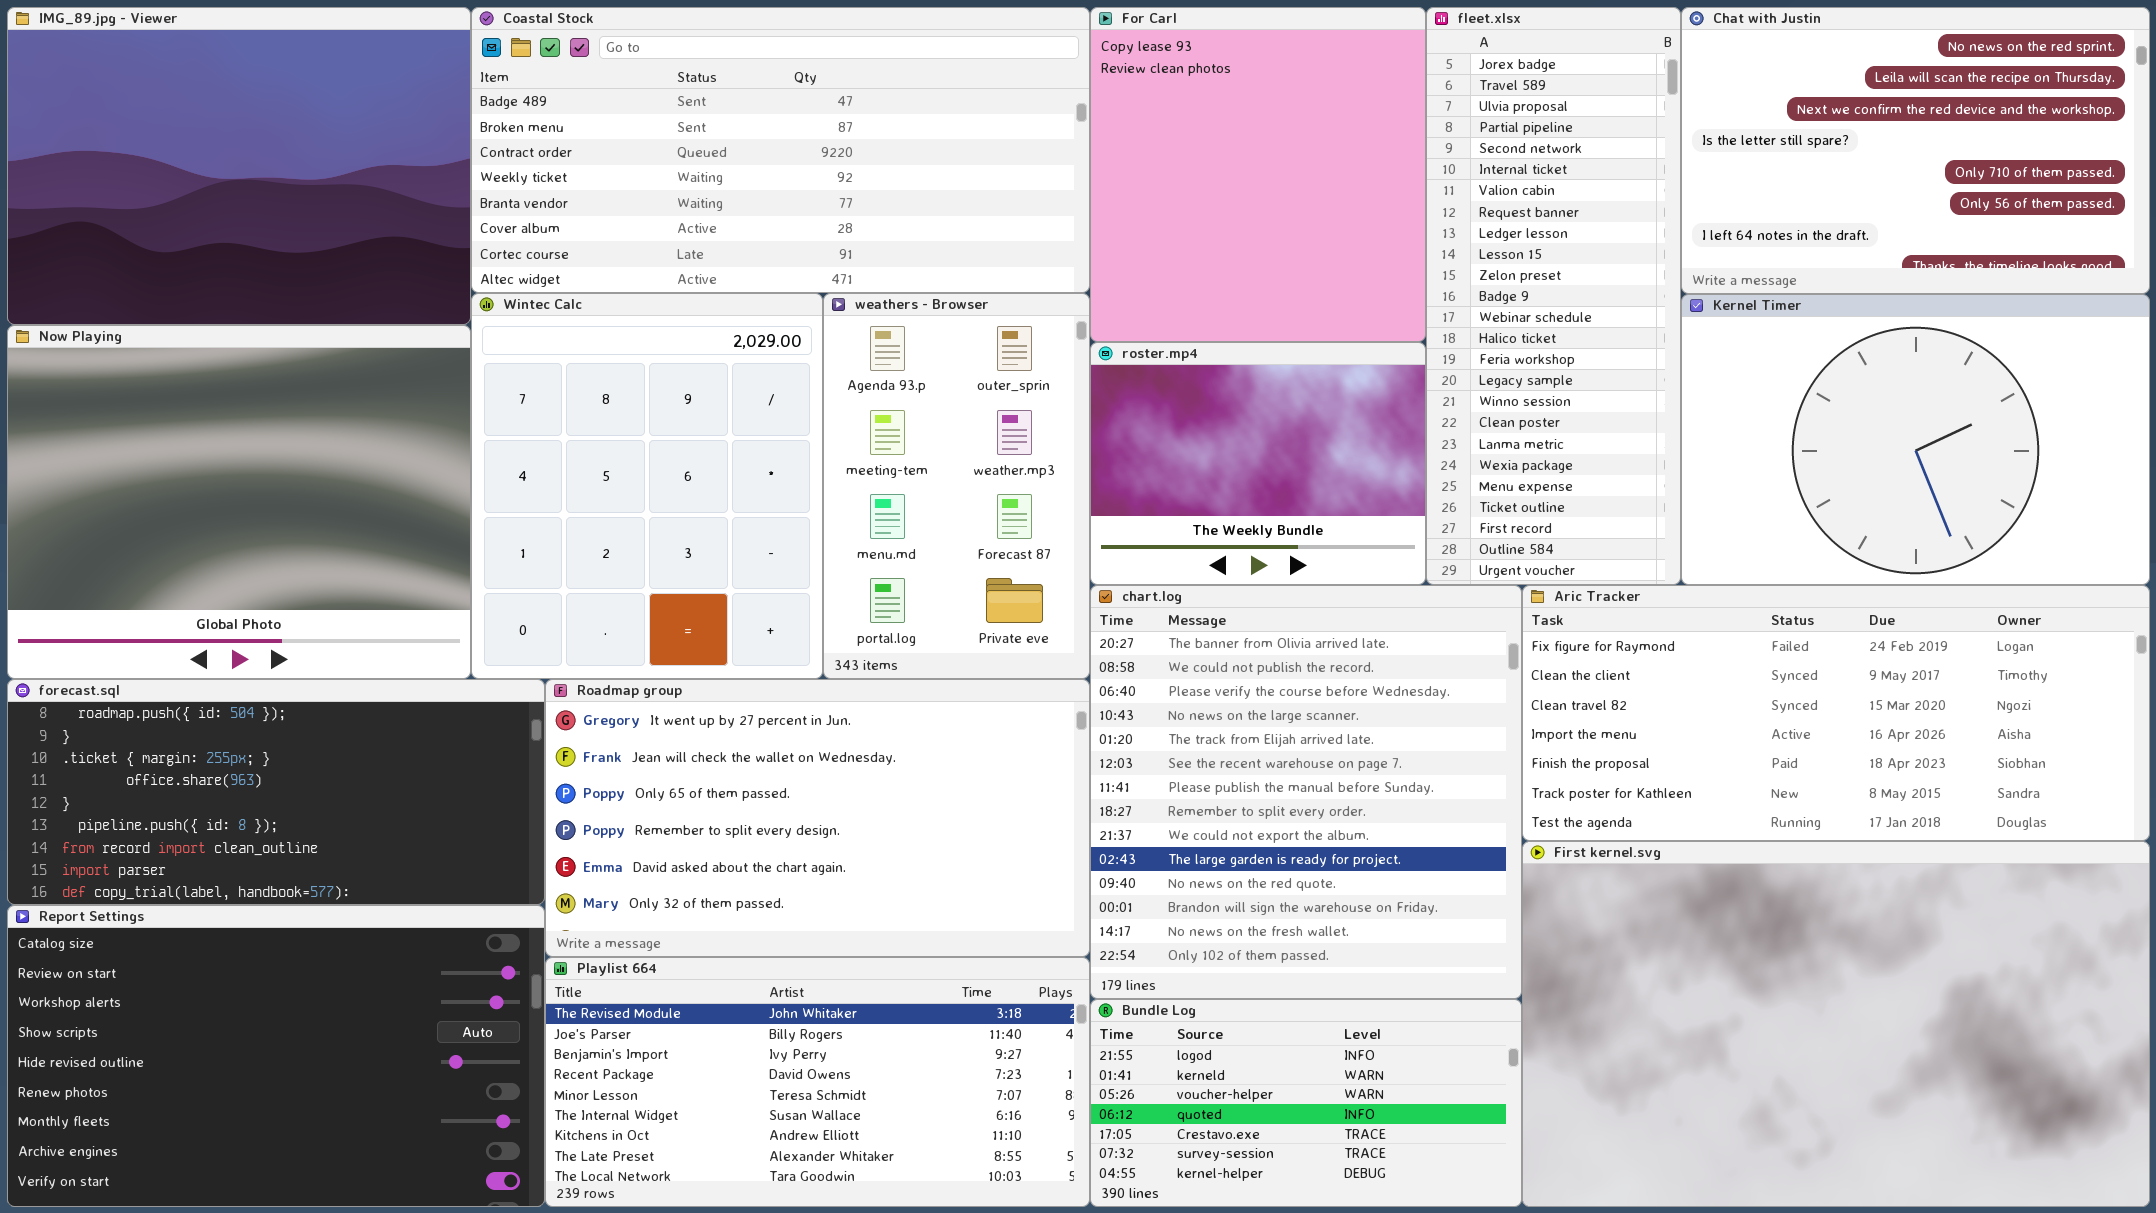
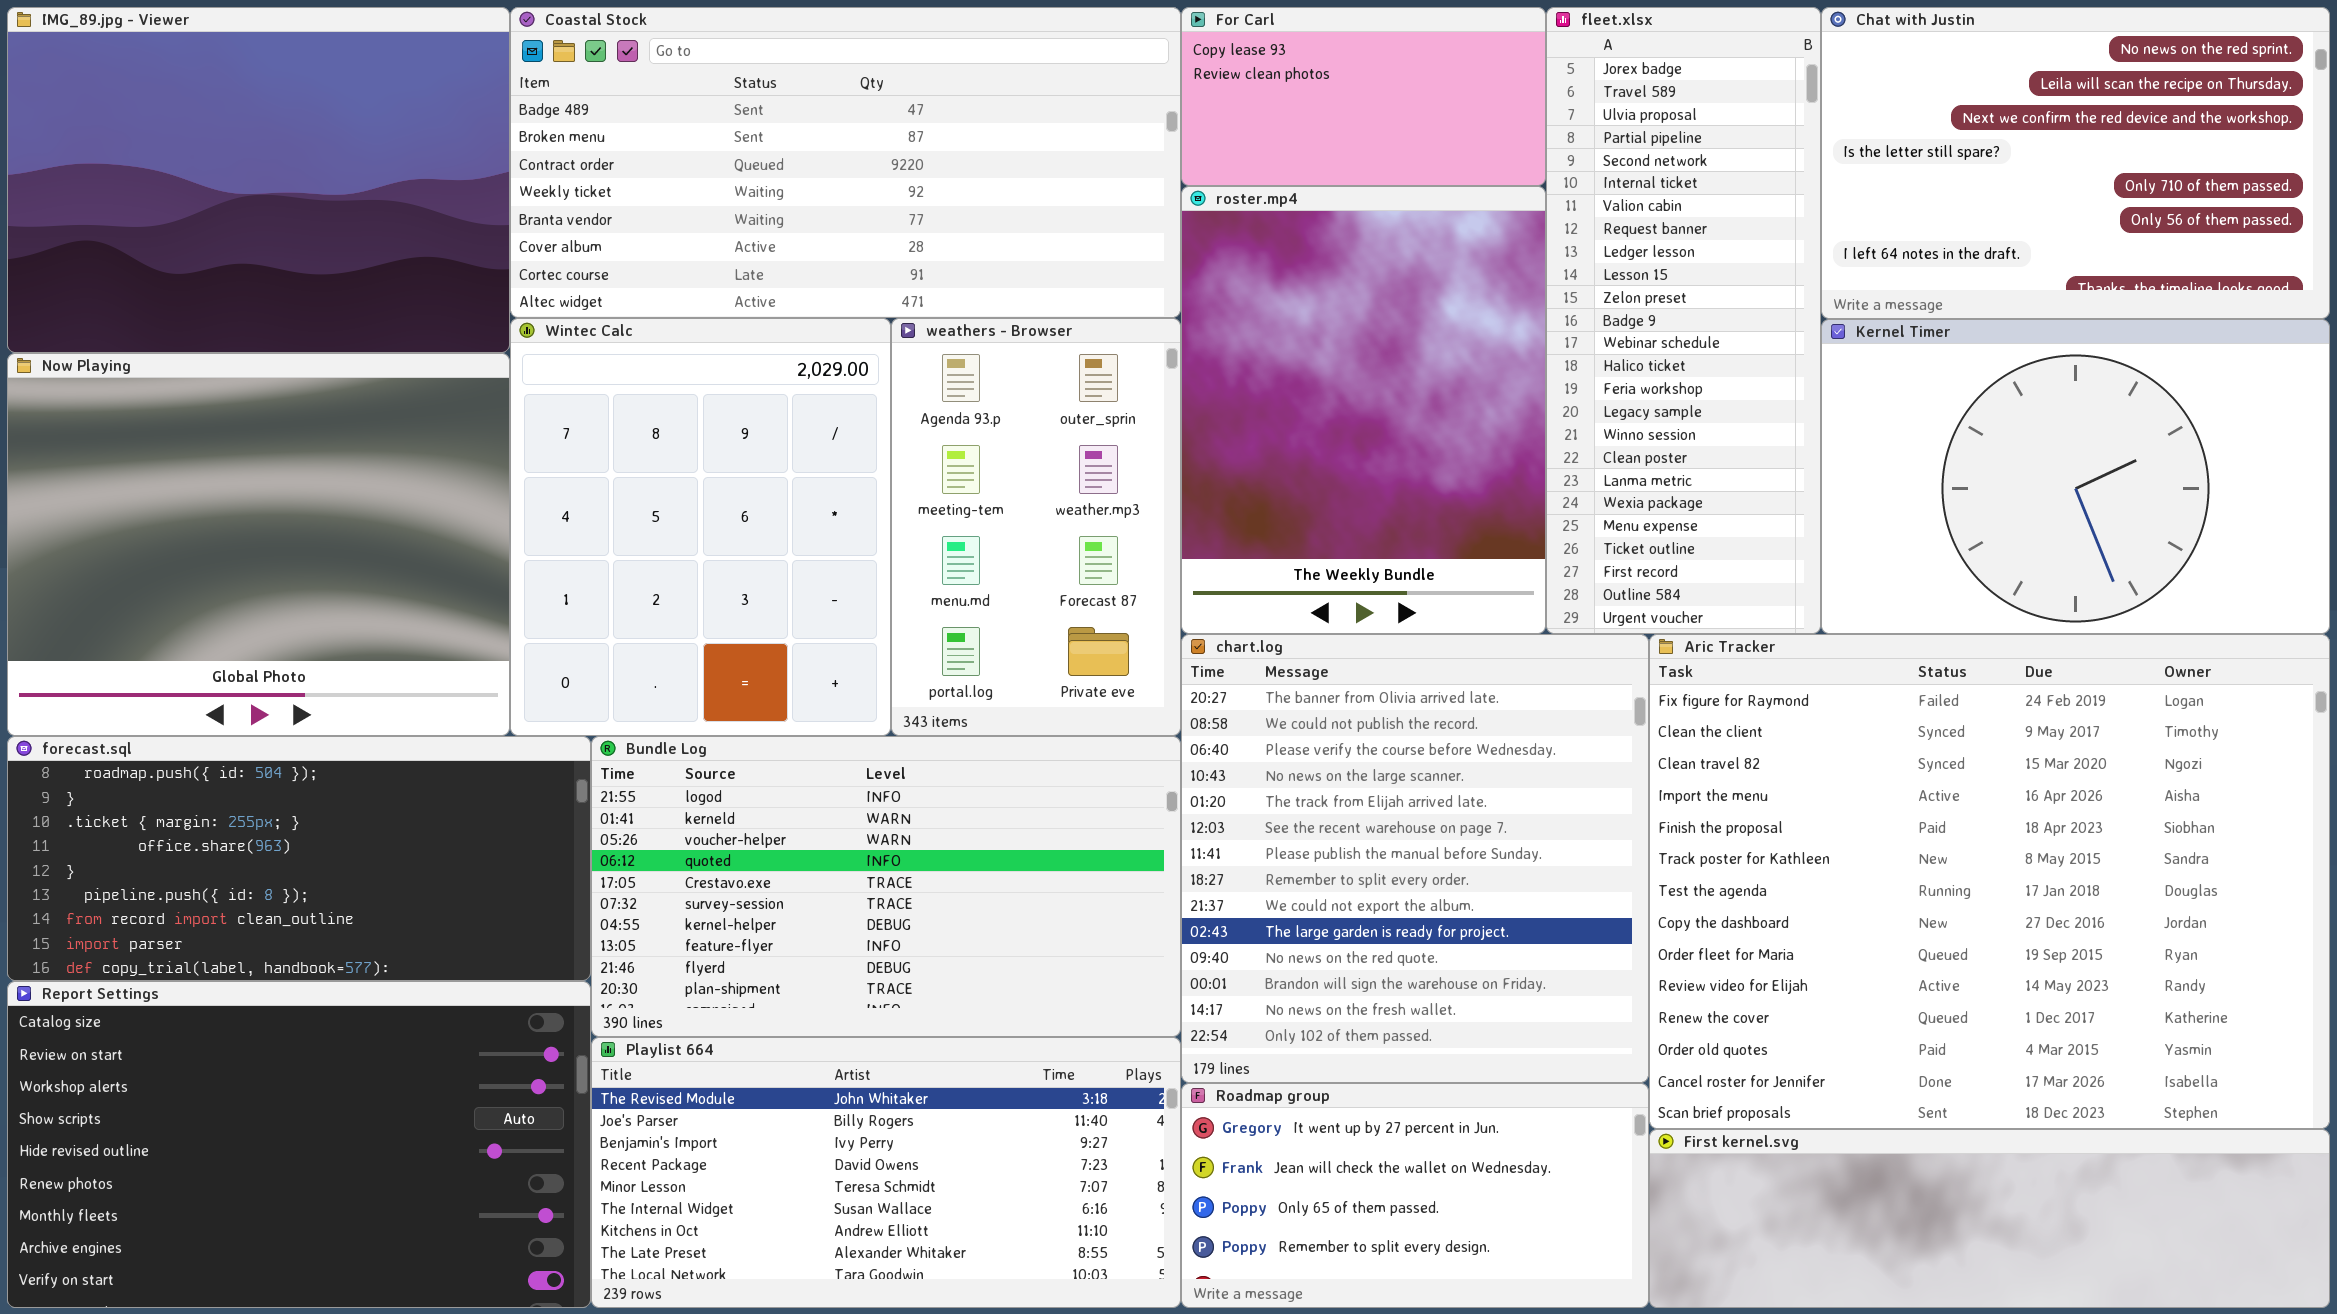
For Carl: [1090,7,1426,342] -> [1181,7,1546,186], resized
roster.mp4: [1090,342,1426,585] -> [1181,186,1546,634], resized
Aric Tracker: [1522,585,2150,841] -> [1649,634,2330,1129], resized
Roadmap group: [545,679,1090,957] -> [1181,1083,1649,1308], moved, resized
First kernel.svg: [1522,841,2150,1207] -> [1649,1129,2330,1308], resized
Bundle Log: [1090,999,1522,1207] -> [591,736,1181,1037], moved, resized

